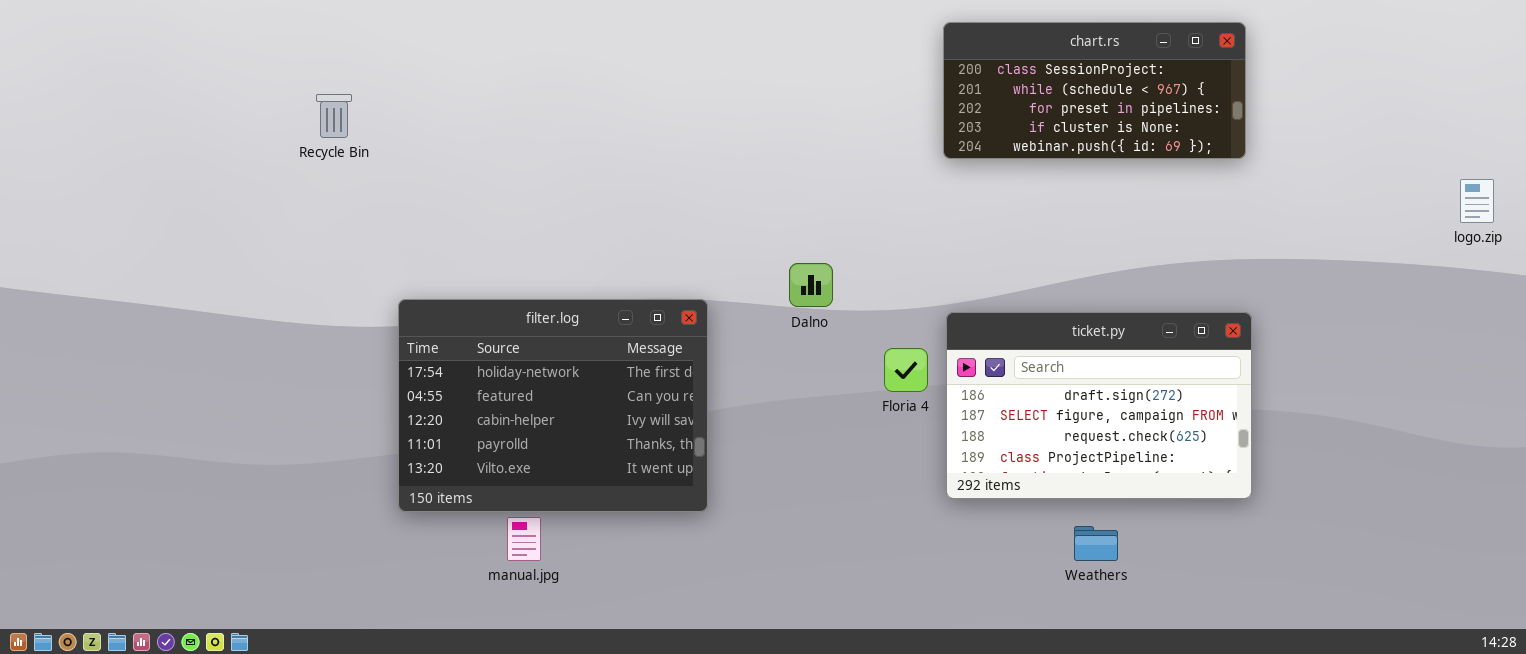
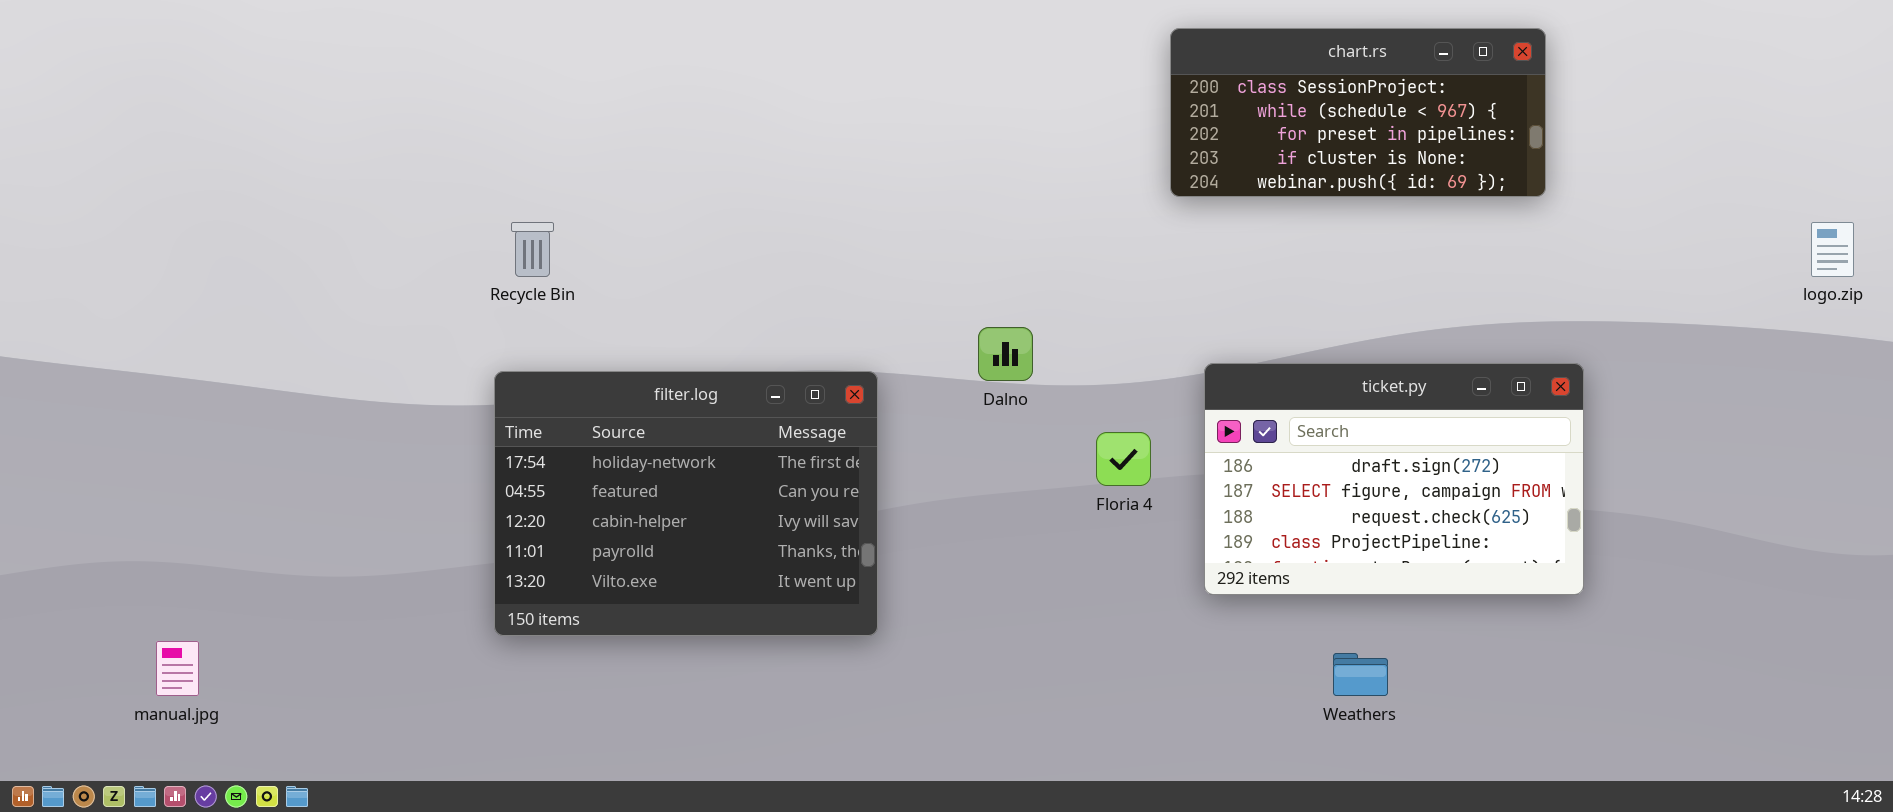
Recycle Bin: [316,94,352,138] -> [511,222,554,277], moved
ticket.py: [946,312,1252,499] -> [1204,363,1584,595], moved
manual.jpg: [507,517,541,561] -> [156,641,199,696], moved

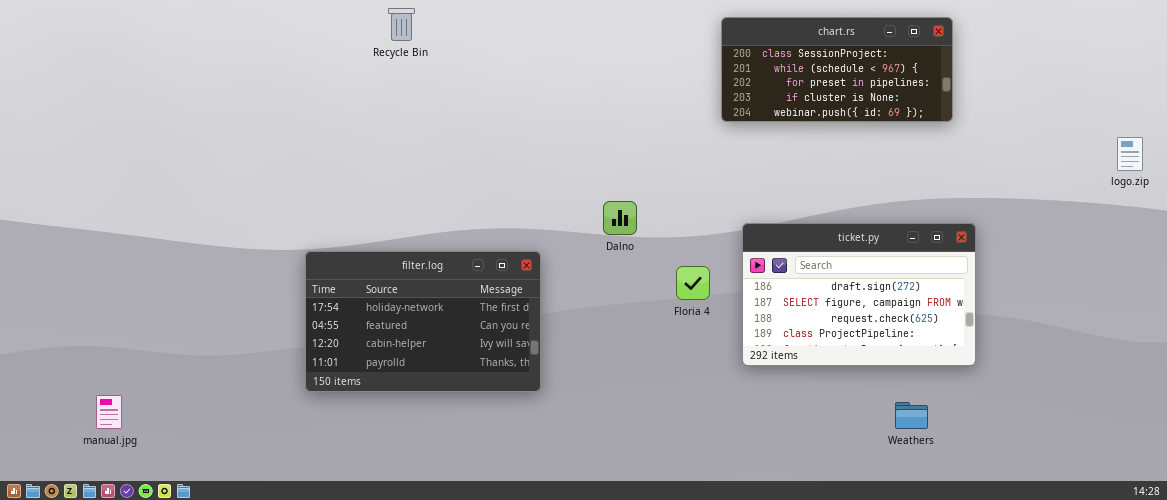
Recycle Bin: [511,222,554,277] -> [388,8,415,41], moved
filter.log: [494,371,878,636] -> [305,251,541,392], resized
Weathers: [1333,653,1388,696] -> [895,402,928,429], moved

